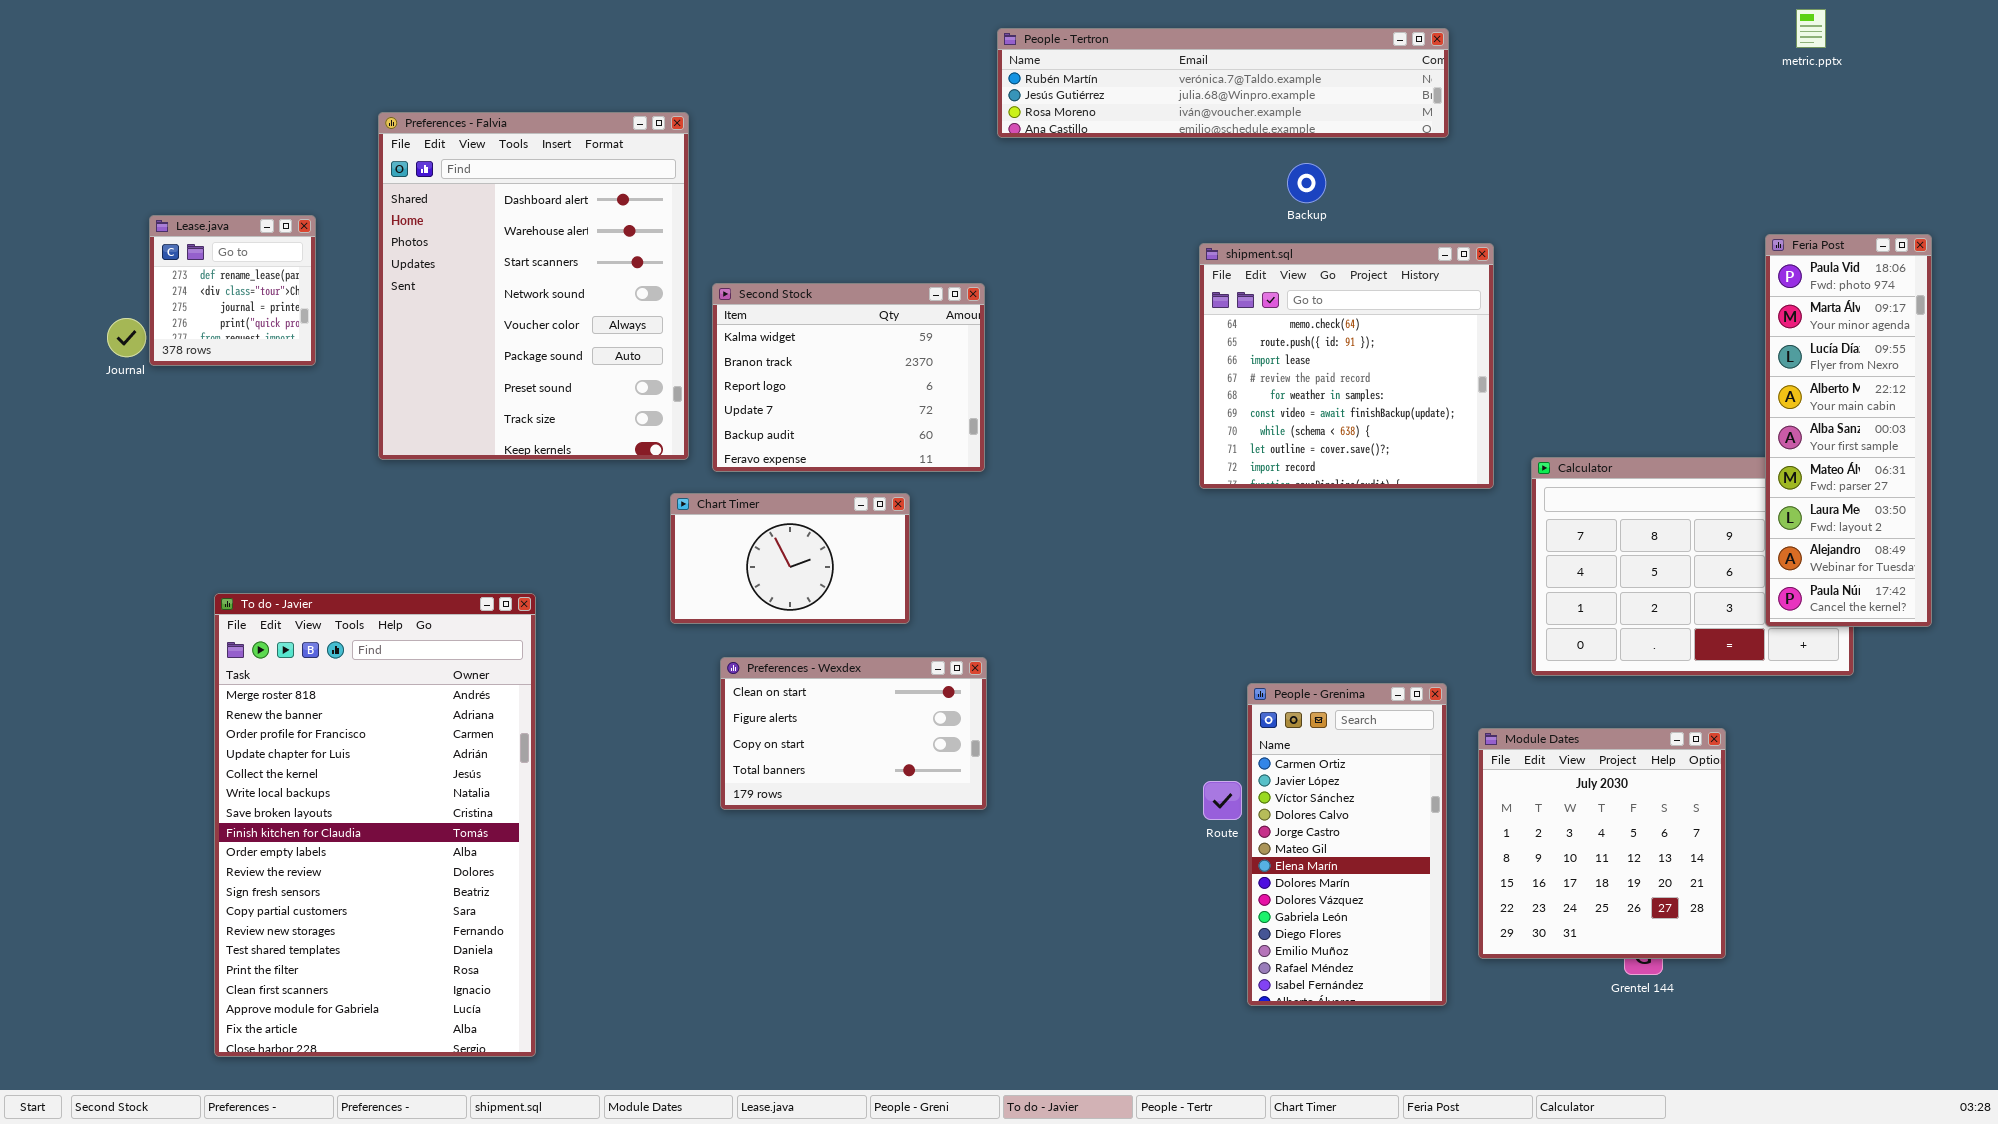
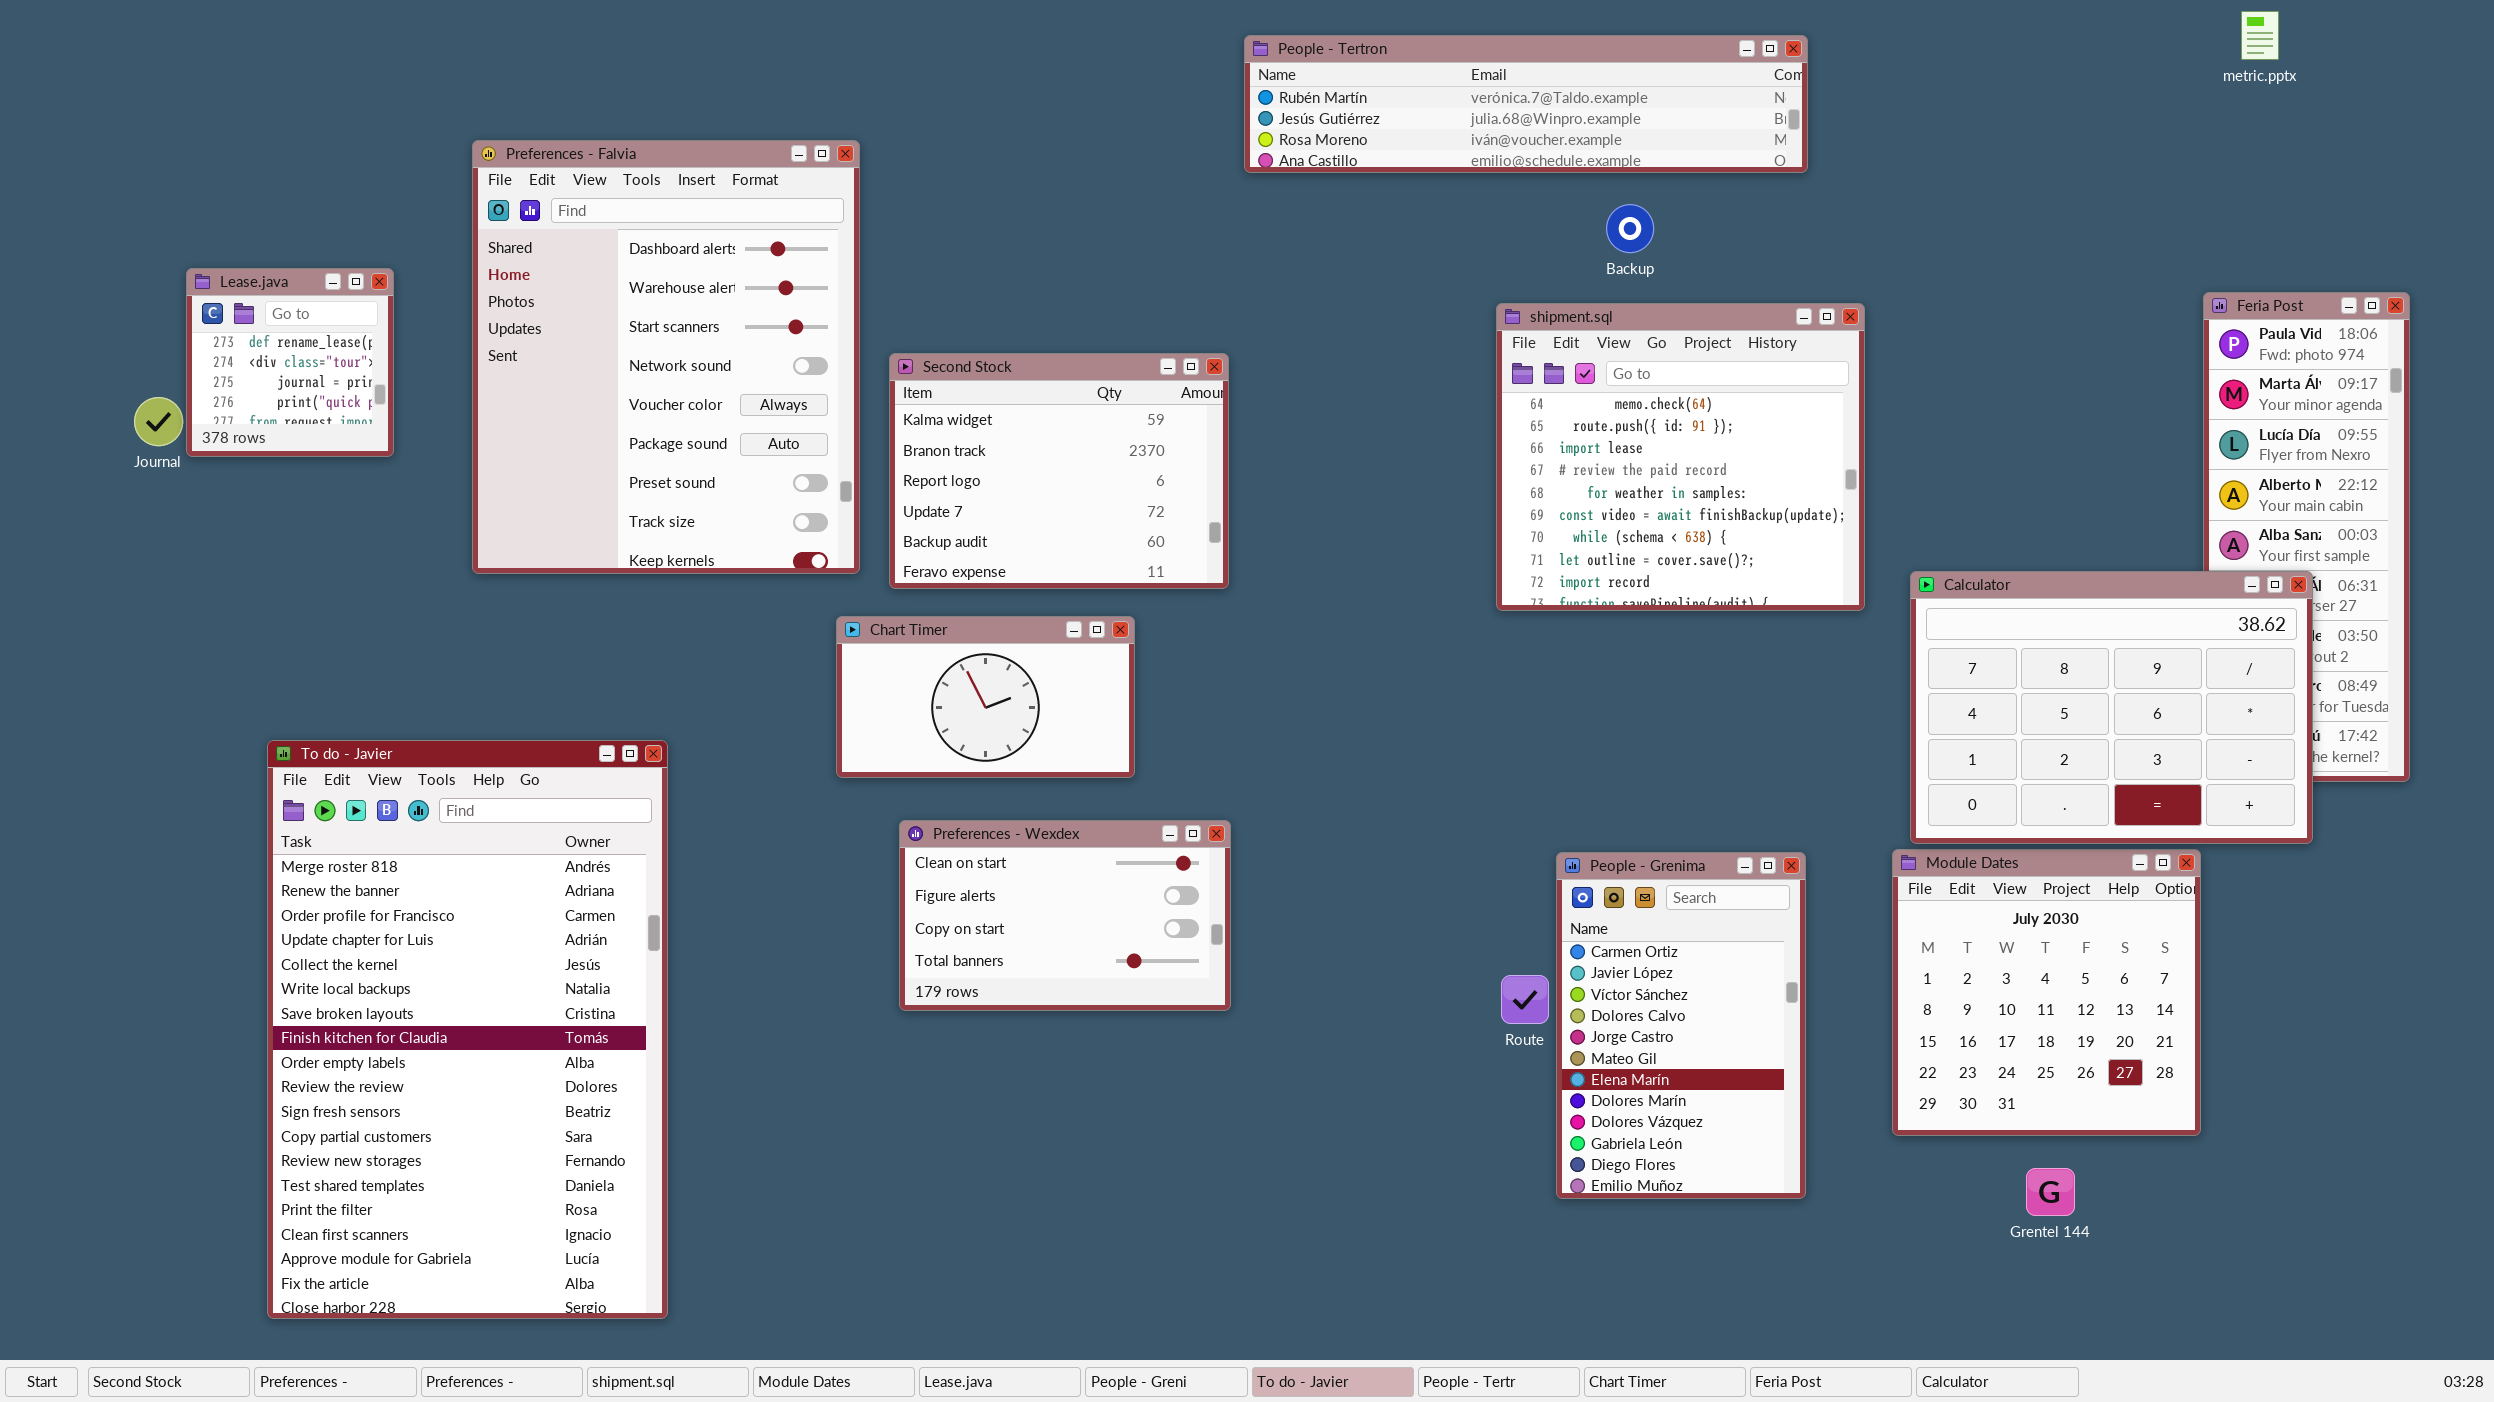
Calculator: [1531,457,1854,676] -> [1910,571,2313,844], raised
People - Grenima: [1247,683,1447,1006] -> [1556,852,1806,1199], resized
Module Dates: [1478,728,1726,959] -> [1892,849,2201,1136], moved

